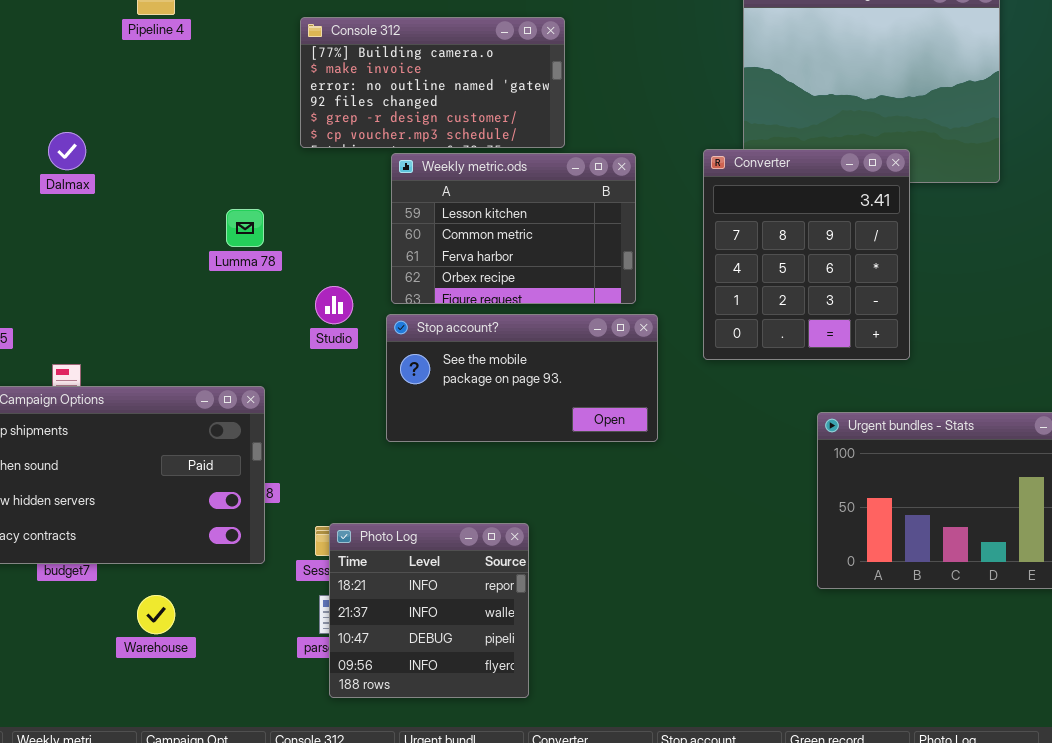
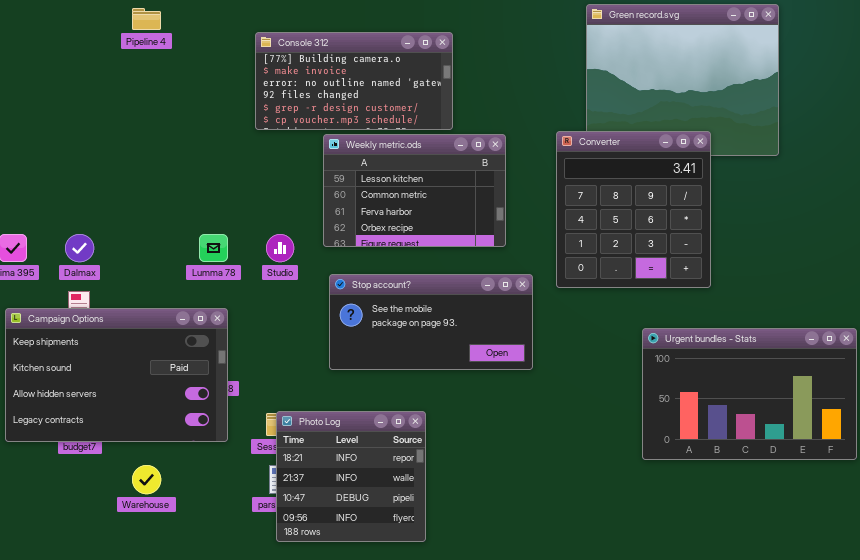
Dalmax: [48,132,86,170] -> [65,234,94,262], moved
Lumma 78: [226,209,264,247] -> [199,234,228,262], moved
Stop account?: [386,314,658,442] -> [329,274,533,370], moved

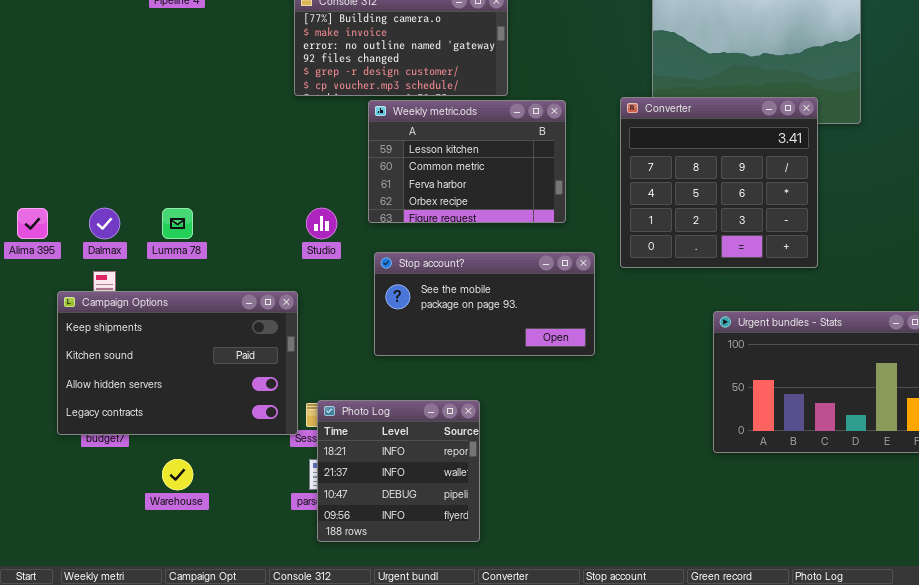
Converter: [556,131,711,288] -> [620,97,818,268], resized
Lumma 78: [199,234,228,262] -> [162,208,193,239], moved
Campaign Options: [5,308,228,442] -> [57,291,298,435], moved

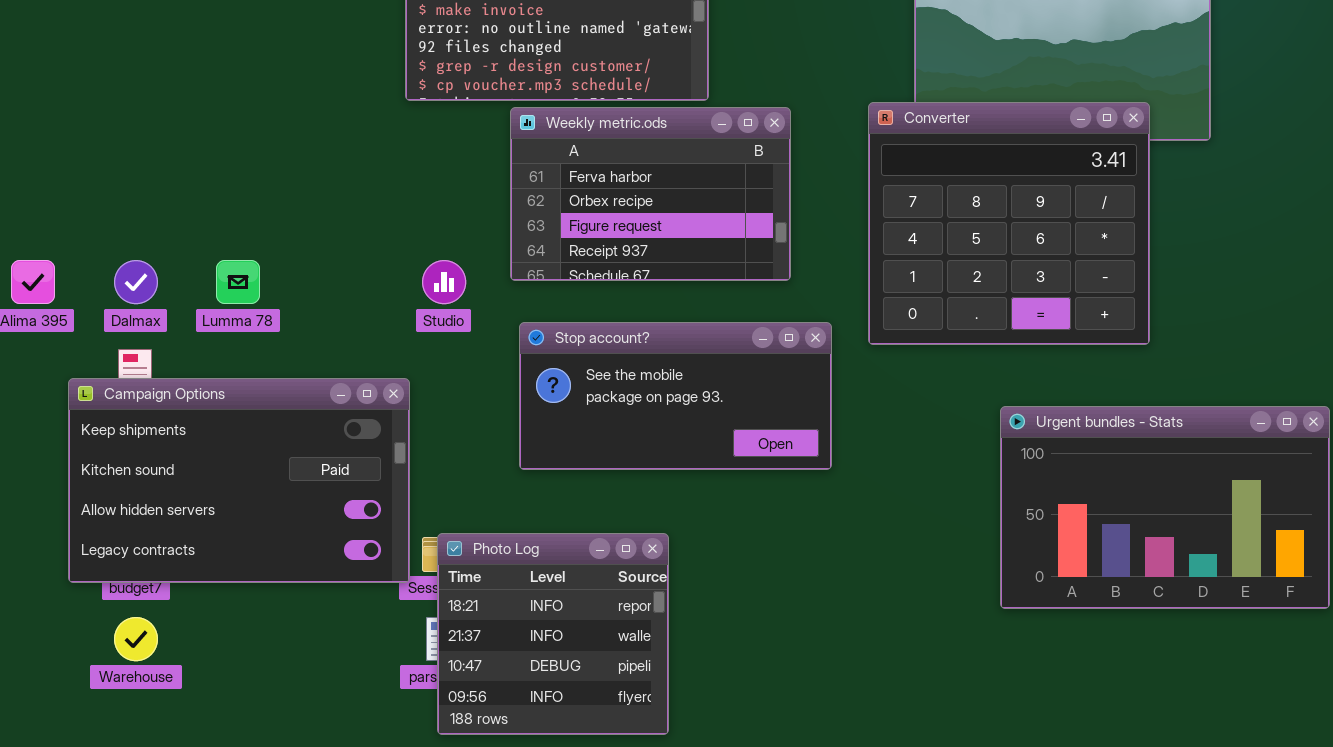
Weekly metric.ods: [368,100,566,223] -> [510,107,791,281], scrolled down 2 rows
Warehouse: [162,459,193,490] -> [114,617,158,661], moved

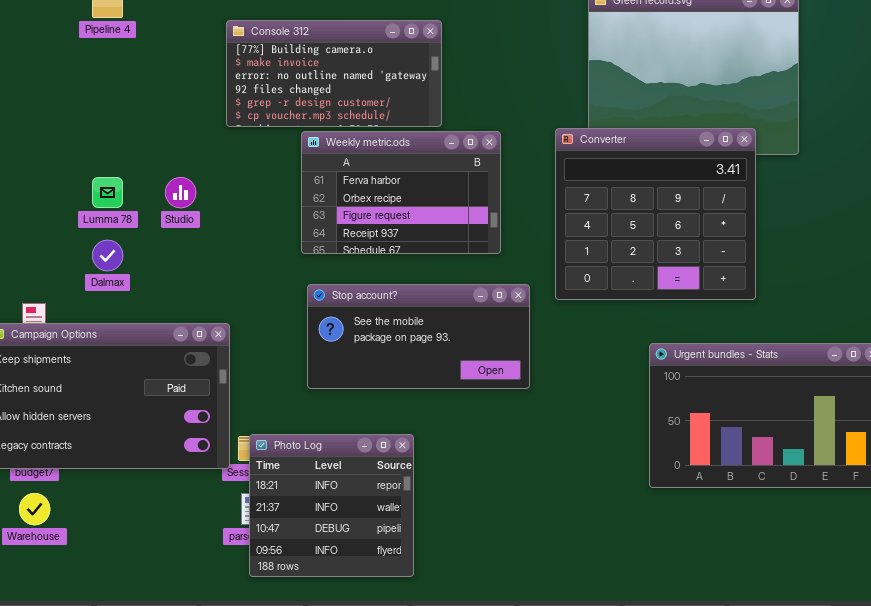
Dalmax: [114,260,158,304] -> [92,240,123,271], moved
Lumma 78: [216,260,260,304] -> [92,177,123,208], moved
Studio: [422,260,466,304] -> [165,177,196,208], moved

